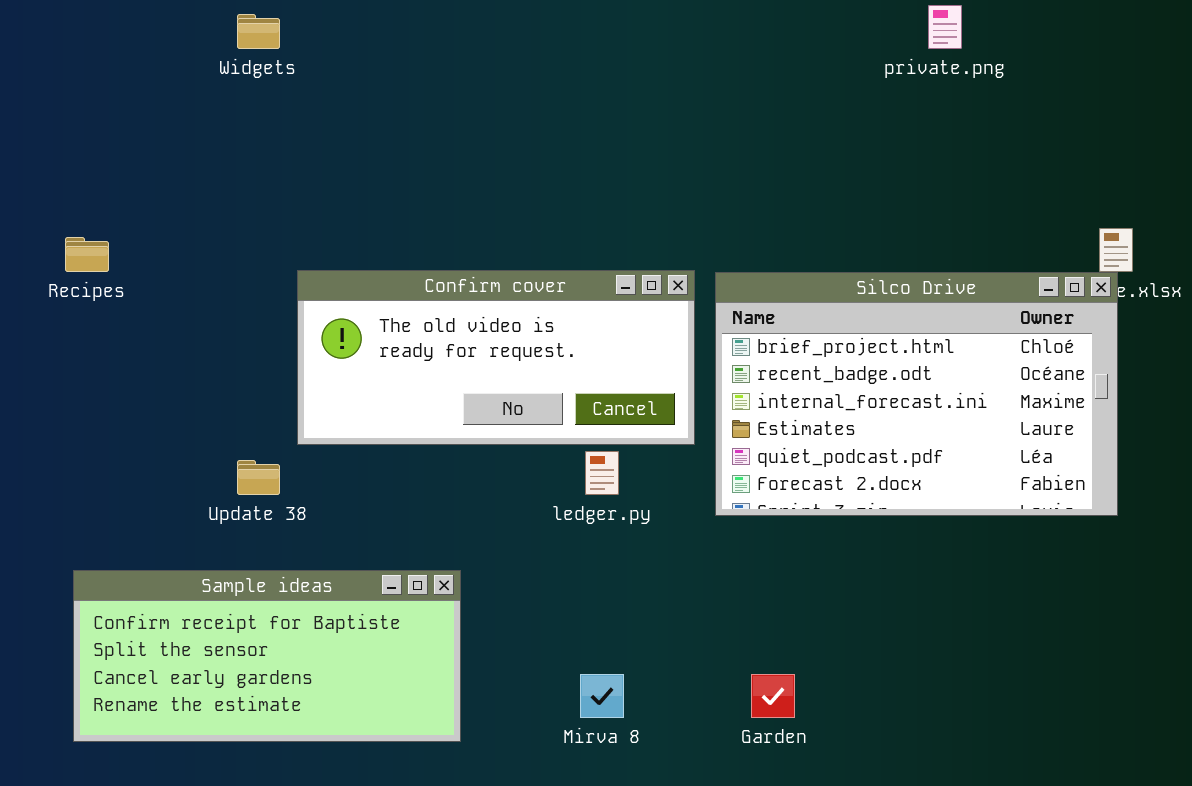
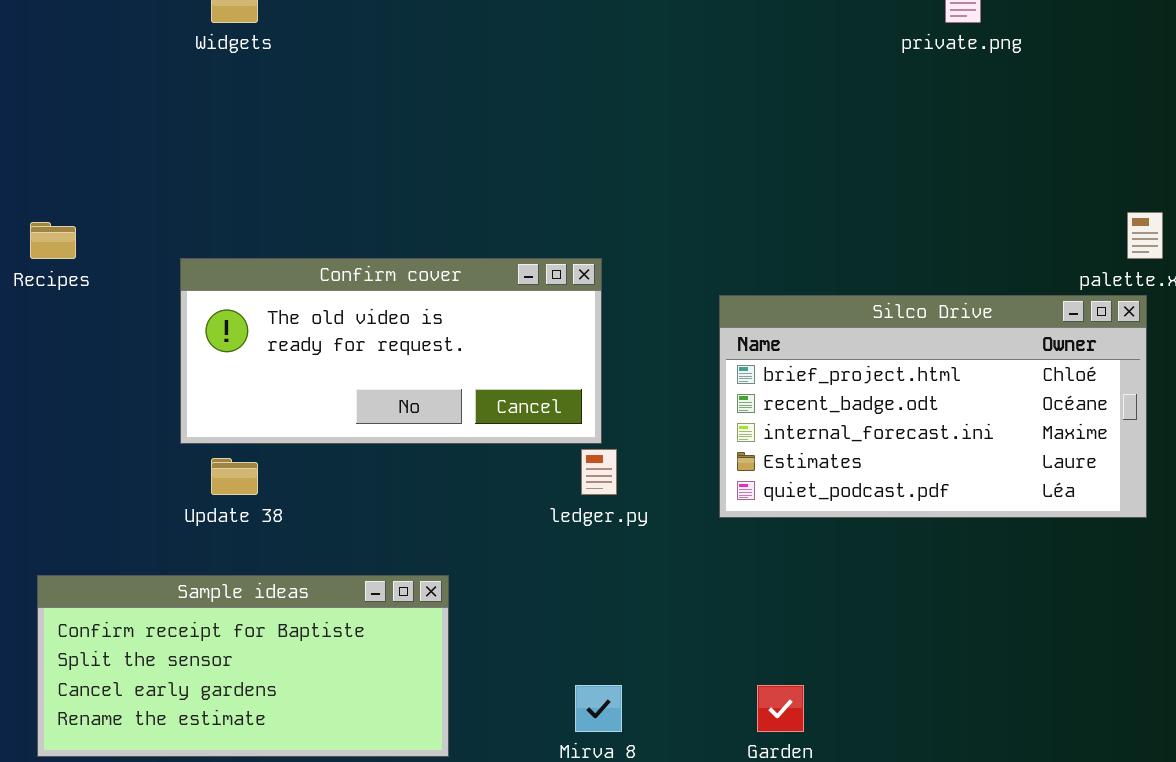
Confirm cover: [297,270,695,445] -> [180,258,602,444], moved
Silco Drive: [715,272,1118,516] -> [719,295,1147,518], resized

